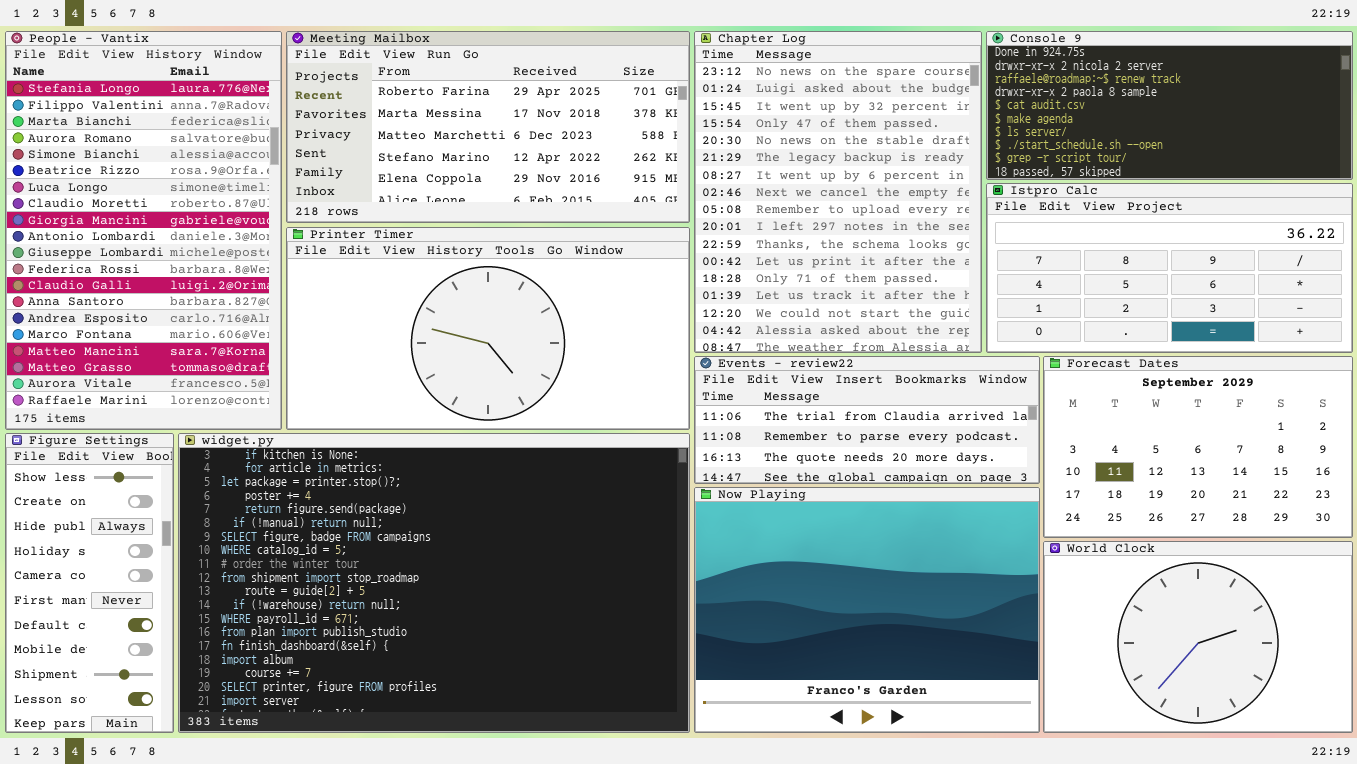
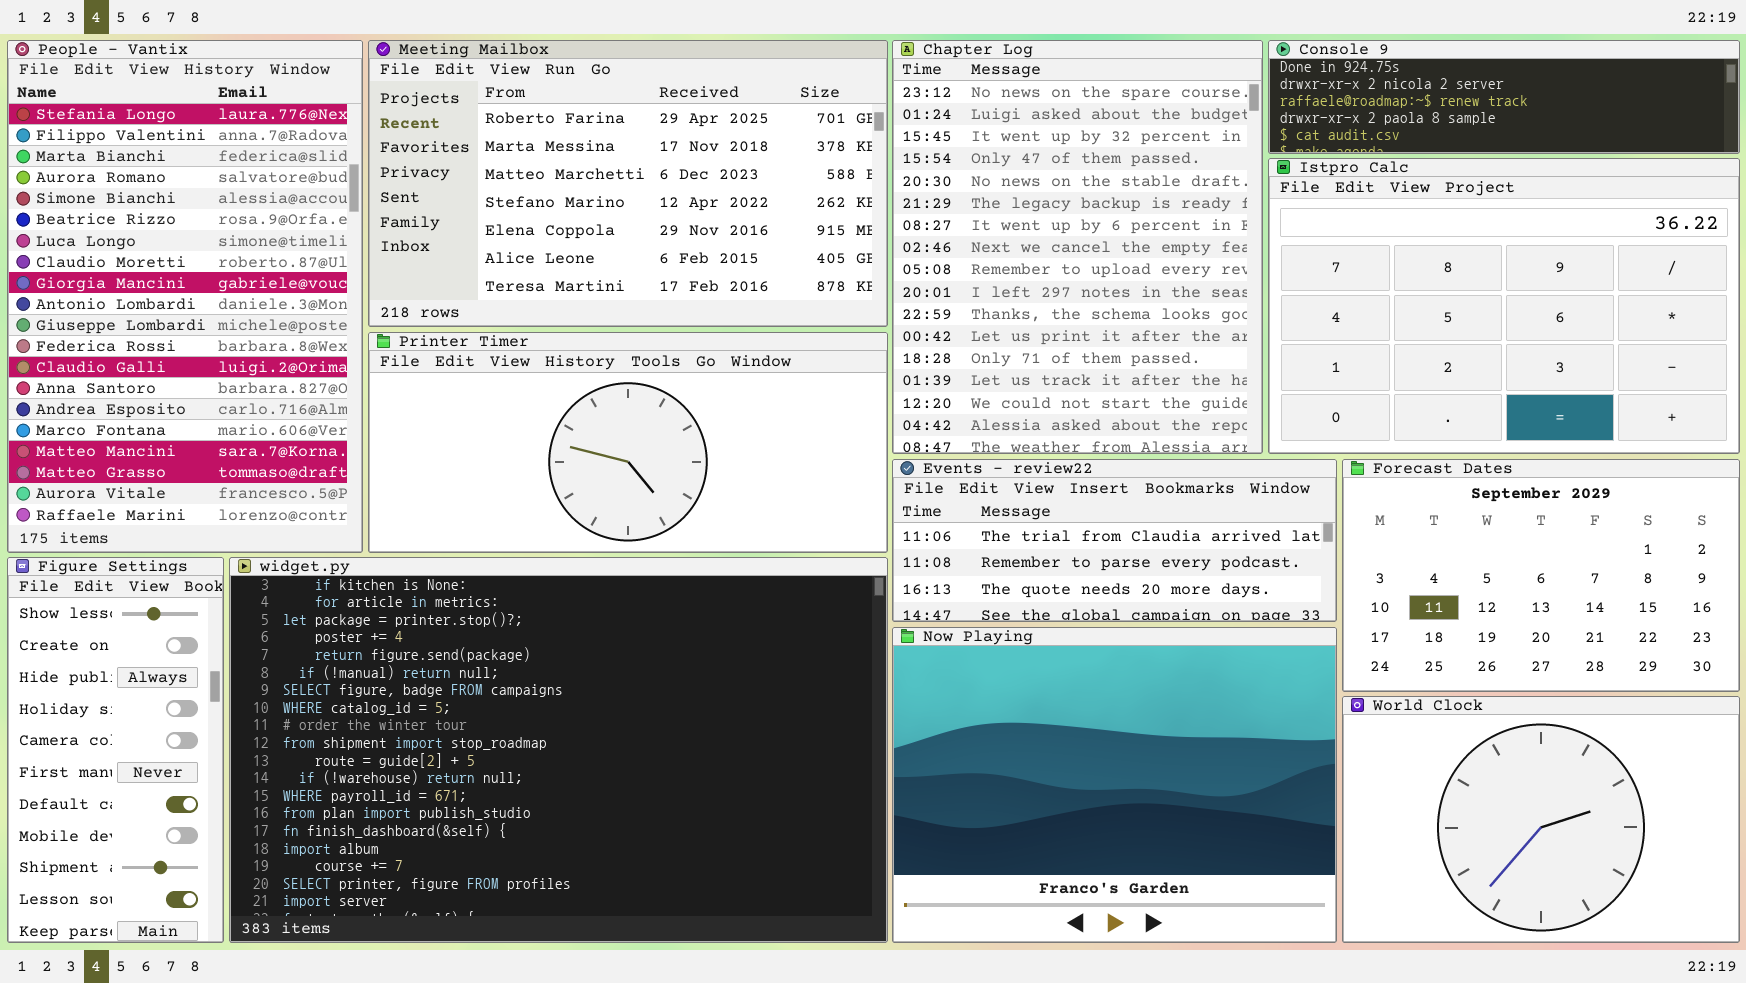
Meeting Mailbox: [286,31,690,223] -> [368,40,888,327], resized
Console 9: [986,31,1353,180] -> [1268,40,1740,154], resized
Istpro Calc: [986,183,1353,353] -> [1268,158,1740,454], resized
Printer Timer: [286,227,690,430] -> [368,332,888,553], resized

